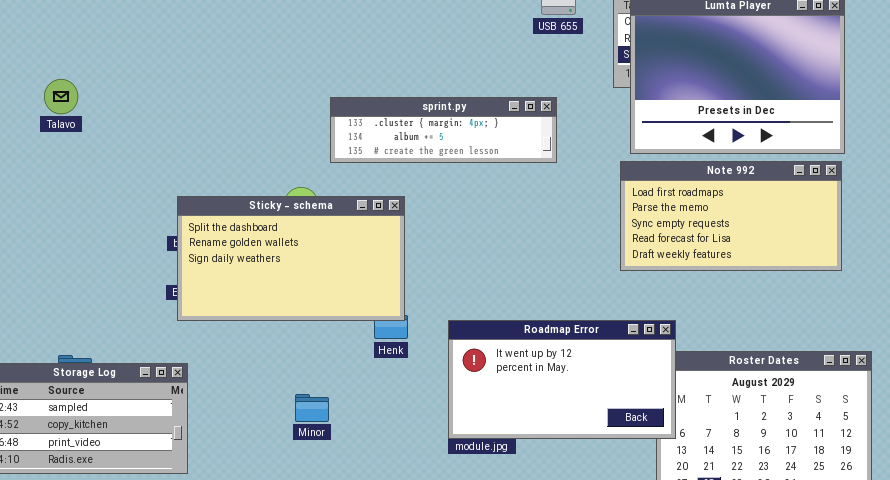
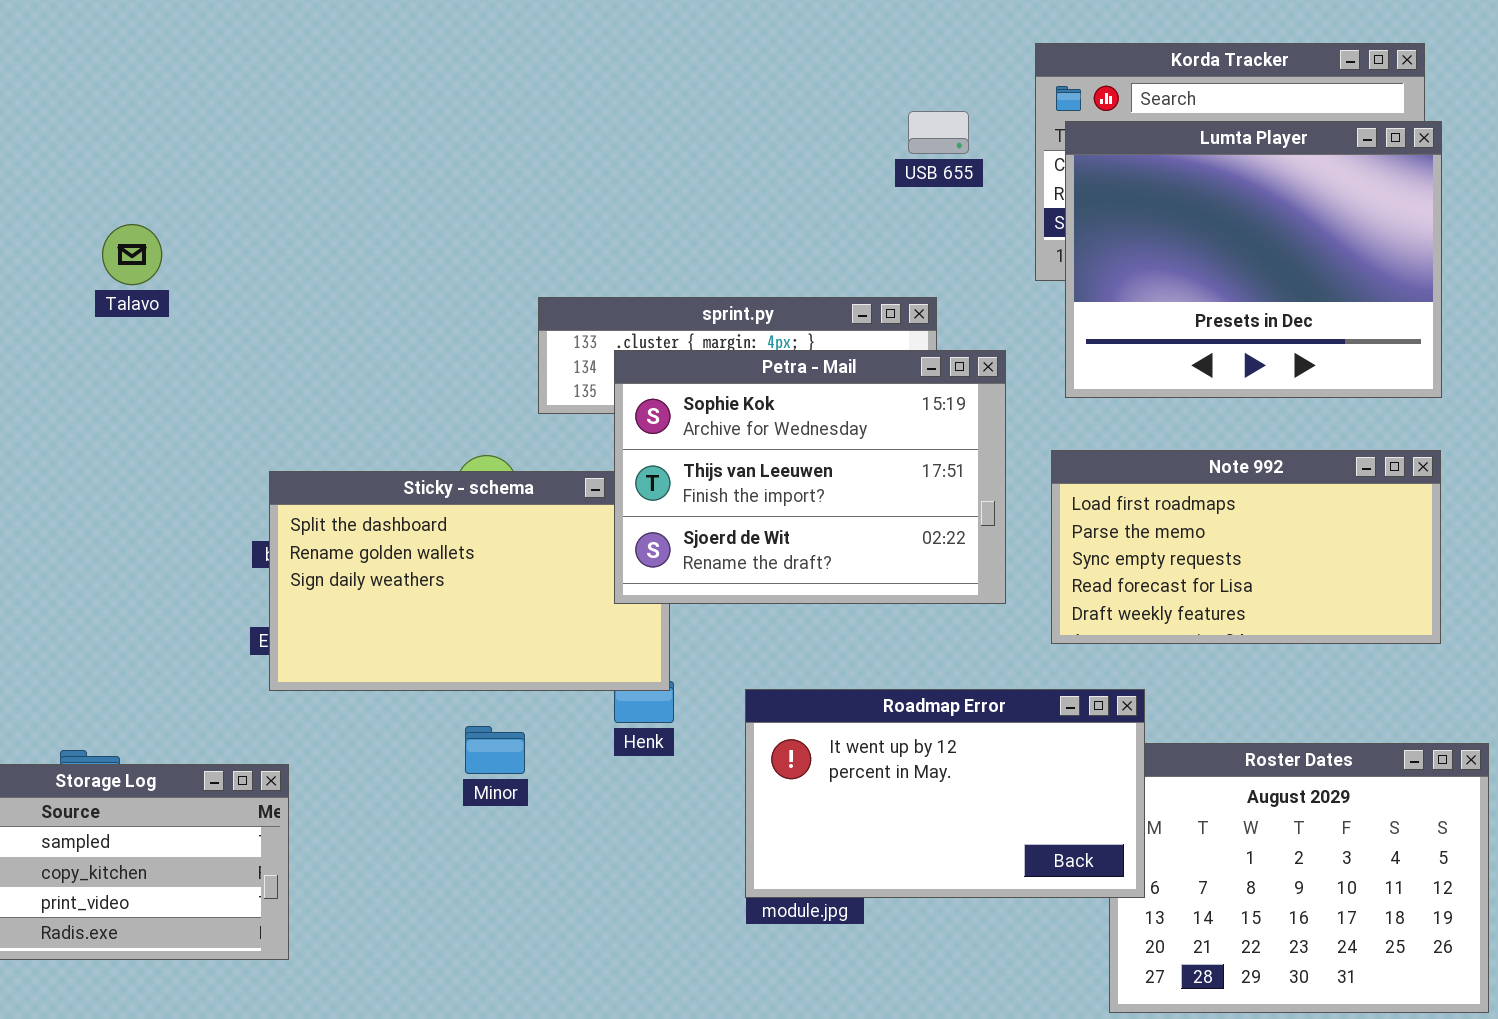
Talavo: [44,79,78,114] -> [102,224,162,285], moved
Petra - Mail: none -> [614,350,1006,604], opened
Note 992: [620,161,842,271] -> [1051,450,1441,644], moved
Minor: [295,394,329,422] -> [465,726,525,774], moved

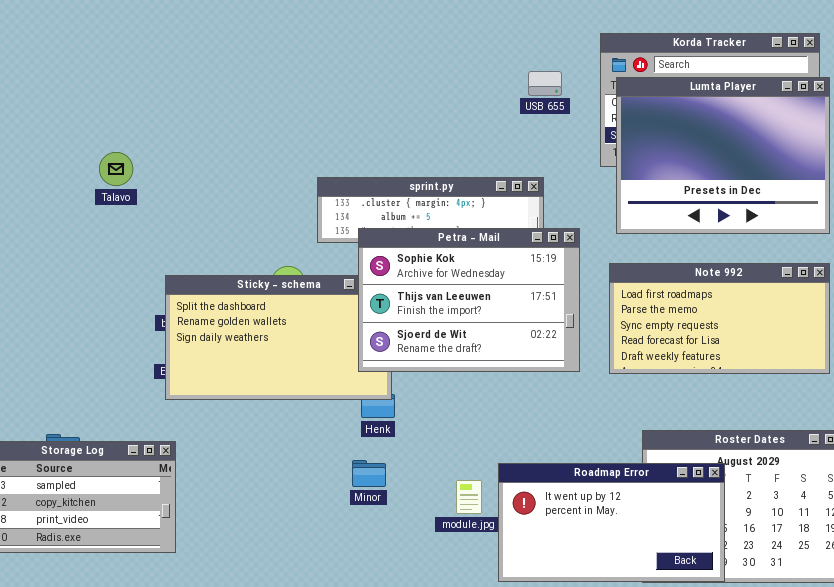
Talavo: [102,224,162,285] -> [99,152,133,186], moved
Petra - Mail: [614,350,1006,604] -> [358,228,580,372], moved
Roadmap Error: [745,689,1145,898] -> [498,463,725,582], moved
Minor: [465,726,525,774] -> [352,460,386,487], moved

